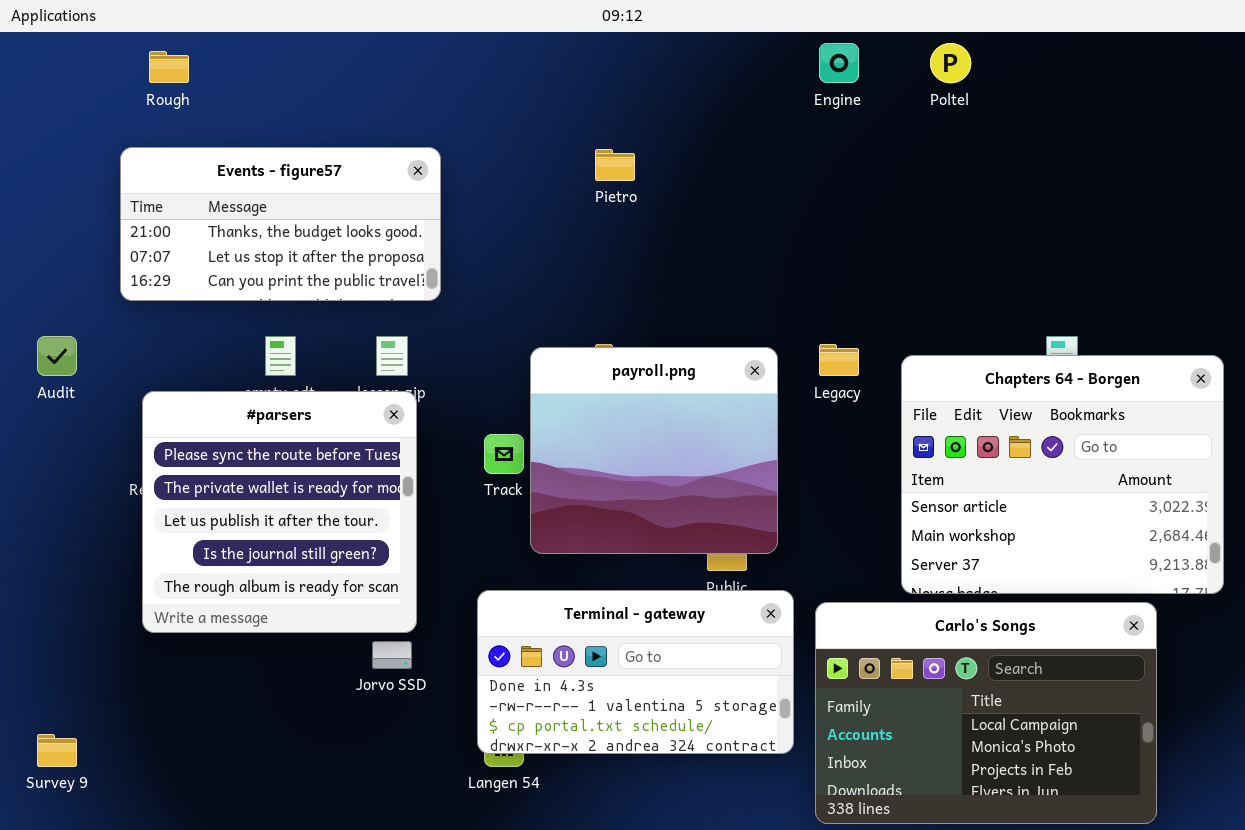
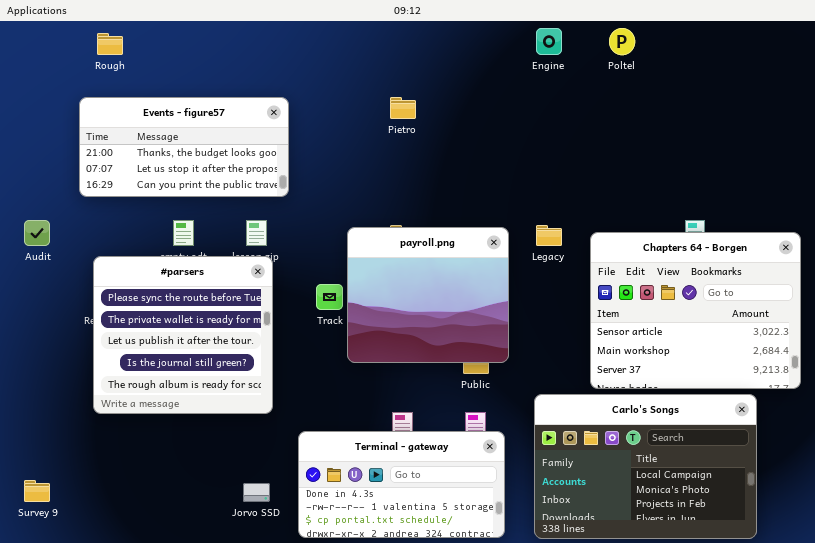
Terminal - gateway: [477,590,794,754] -> [298,431,505,538], moved
Jorvo SSD: [372,641,412,669] -> [243,483,270,502], moved

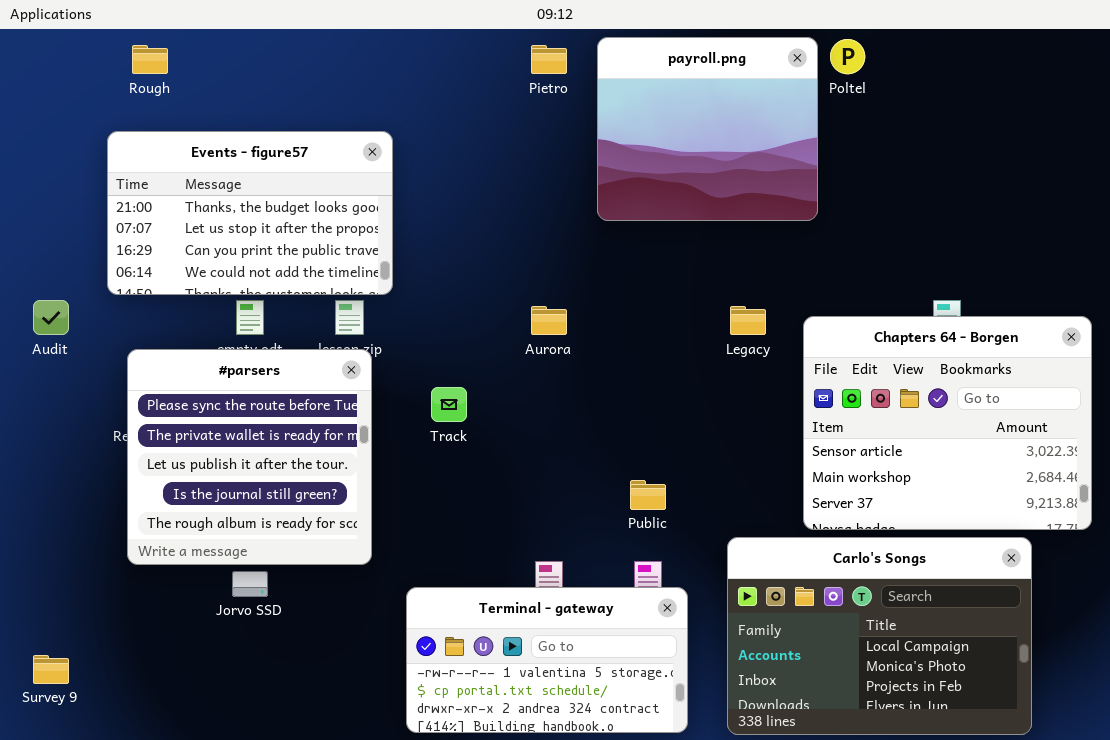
Events - figure57: [79,97,289,197] -> [107,131,393,295], resized
Pietro: [390,97,416,119] -> [531,45,567,74], moved
payroll.png: [347,227,509,363] -> [597,37,818,221], moved
Terminal - gateway: [298,431,505,538] -> [406,587,688,733], scrolled down 1 row
Jorvo SSD: [243,483,270,502] -> [232,571,268,597], moved

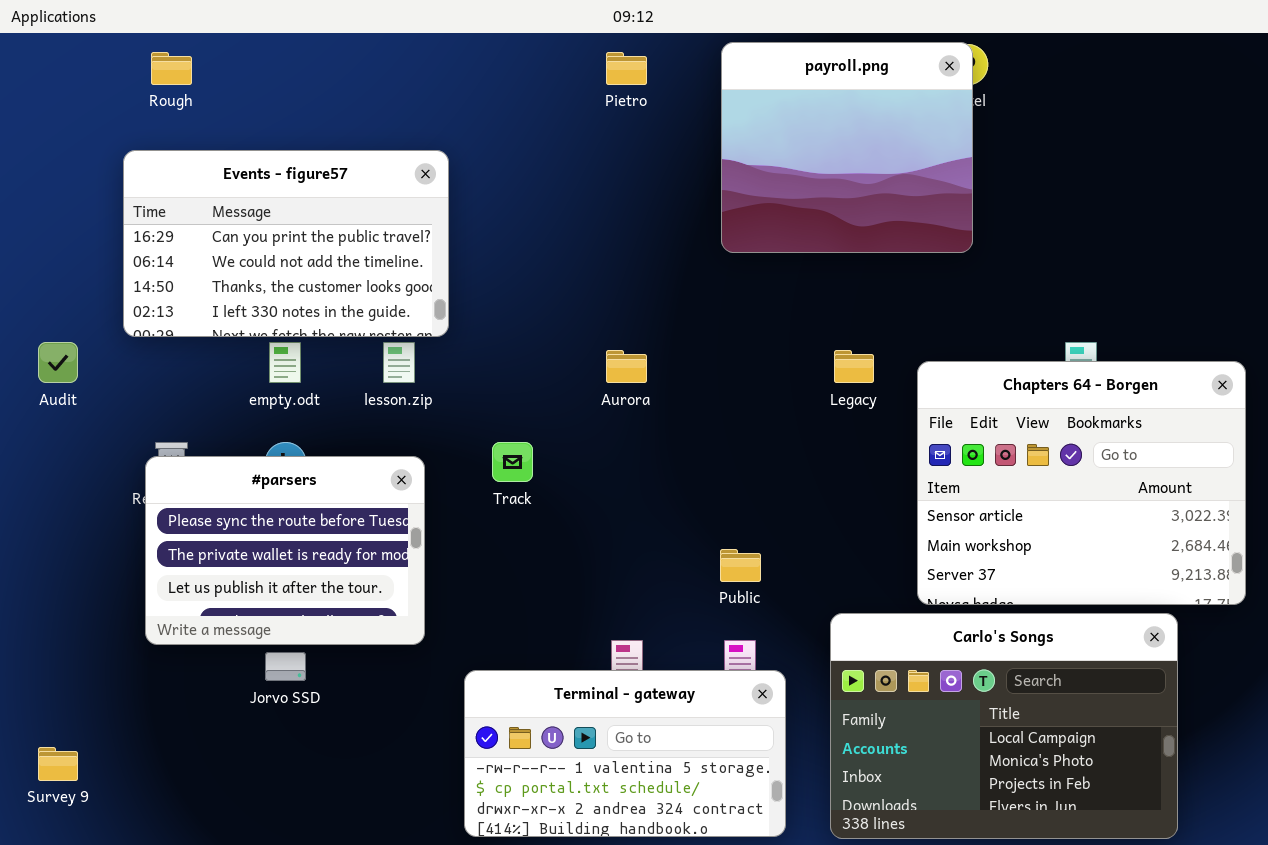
payroll.png: [597,37,818,221] -> [721,42,973,253], moved
Events - figure57: [107,131,393,295] -> [123,150,449,337], scrolled down 2 rows
#parsers: [127,349,372,565] -> [145,456,425,645], resized

